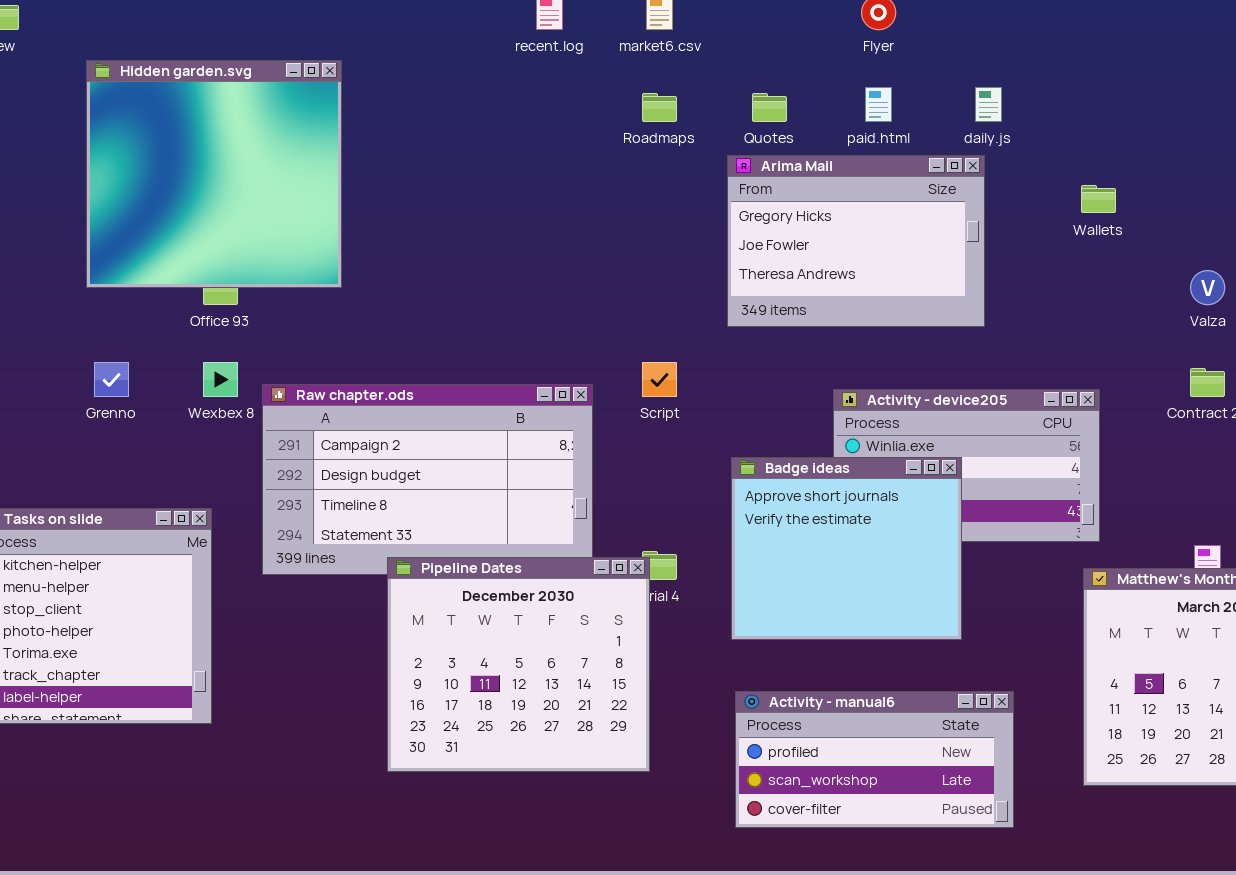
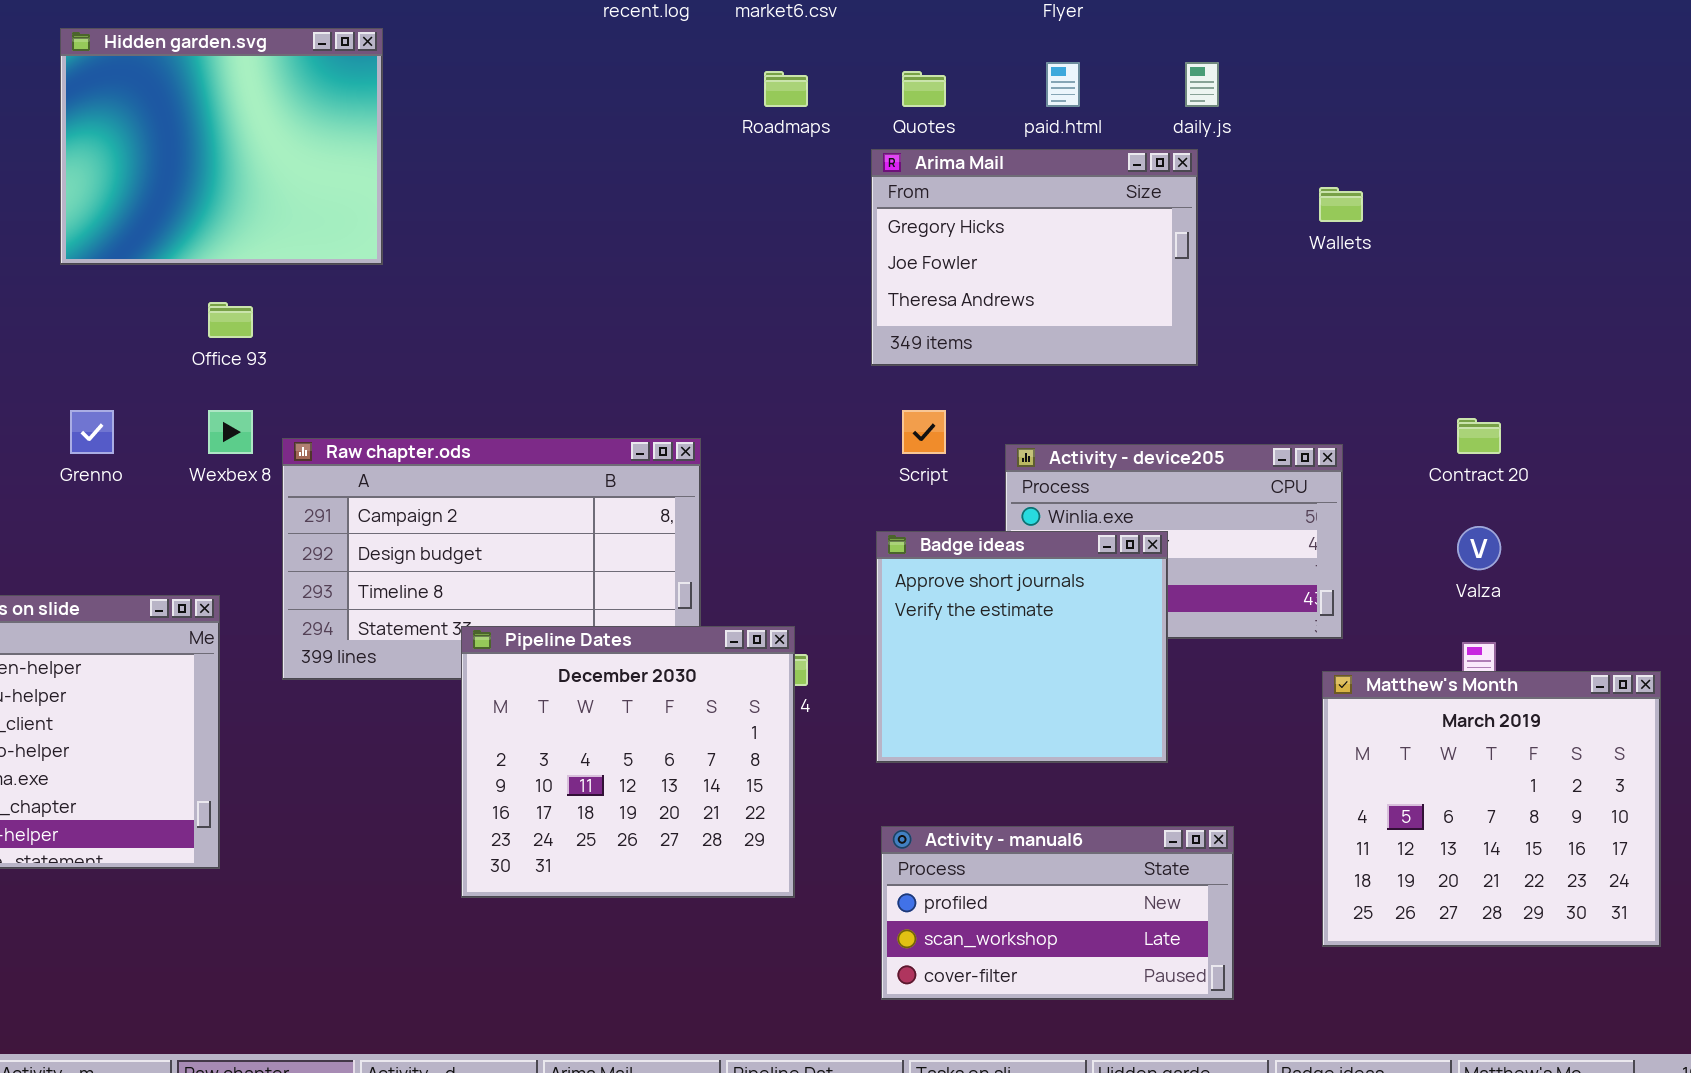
Hidden garden.svg: [86,60,342,288] -> [60,28,383,265], resized
Valza: [1190,270,1225,305] -> [1457,526,1501,570], moved
Script: [642,362,677,397] -> [902,410,946,454], moved
Pipeline Dates: [387,557,650,772] -> [461,626,795,898], moved

